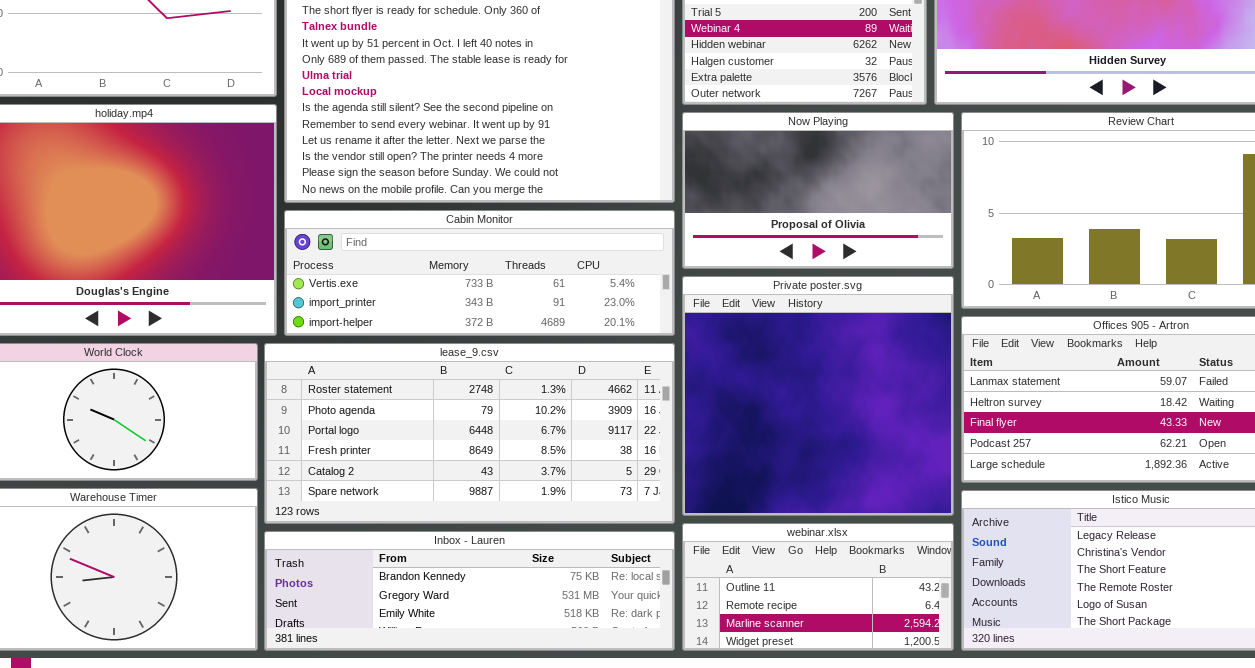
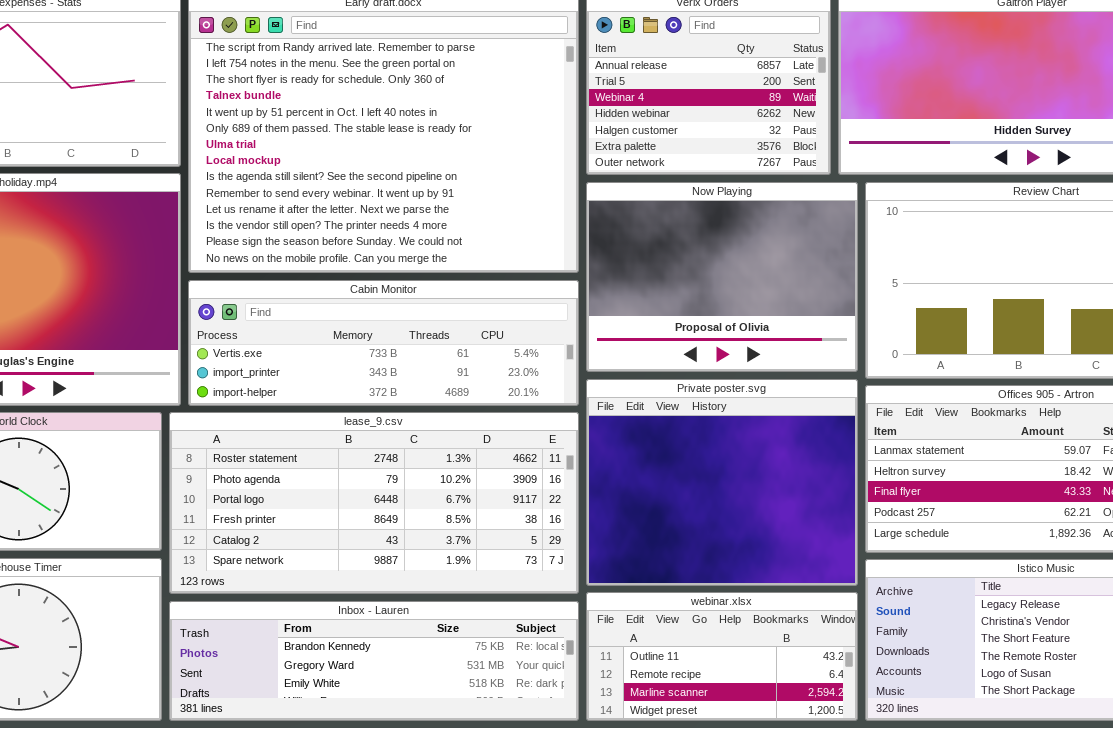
Now Playing: [682,112,954,269] -> [586,182,858,372], resized
Private poster.svg: [682,276,954,516] -> [586,379,858,586], resized

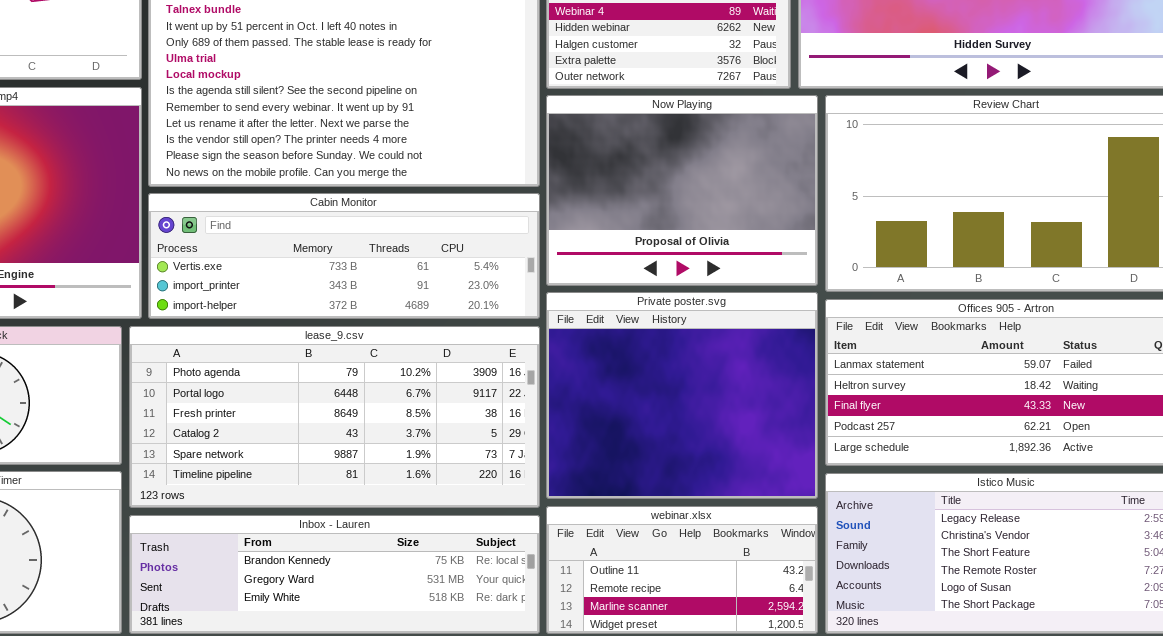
lease_9.csv: [169,412,579,594] -> [129,326,540,508], scrolled down 1 row

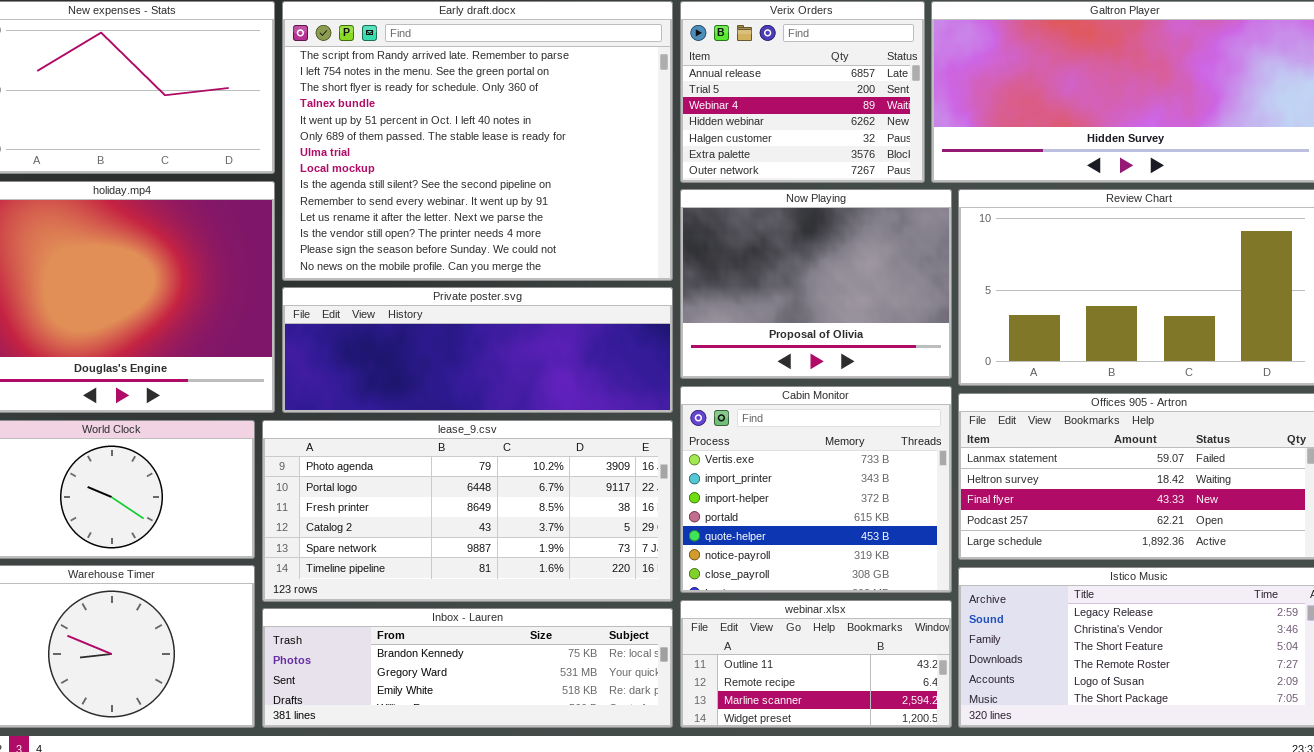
Cabin Monitor: [148,193,540,319] -> [680,386,952,593], moved, resized
Private poster.svg: [546,292,818,499] -> [282,287,673,413], moved, resized

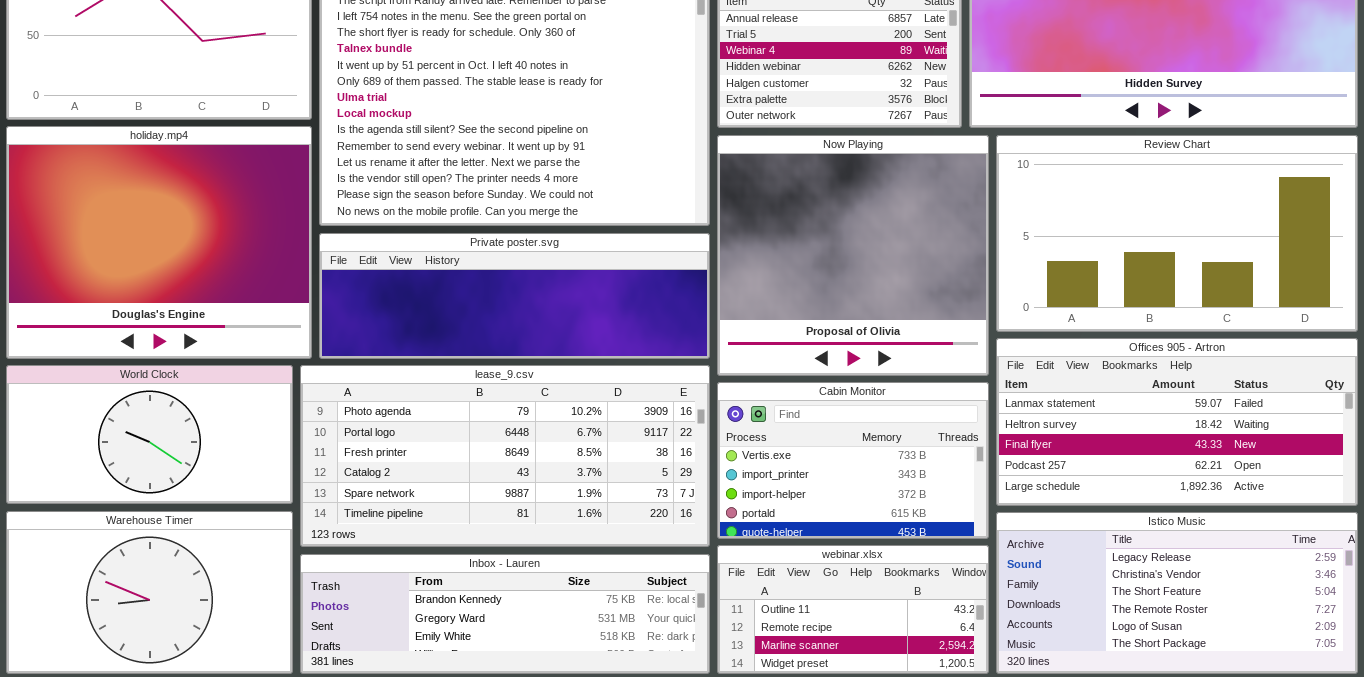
Now Playing: [680,189,952,379] -> [717,135,989,376], resized
Cabin Monitor: [680,386,952,593] -> [717,382,989,539], resized

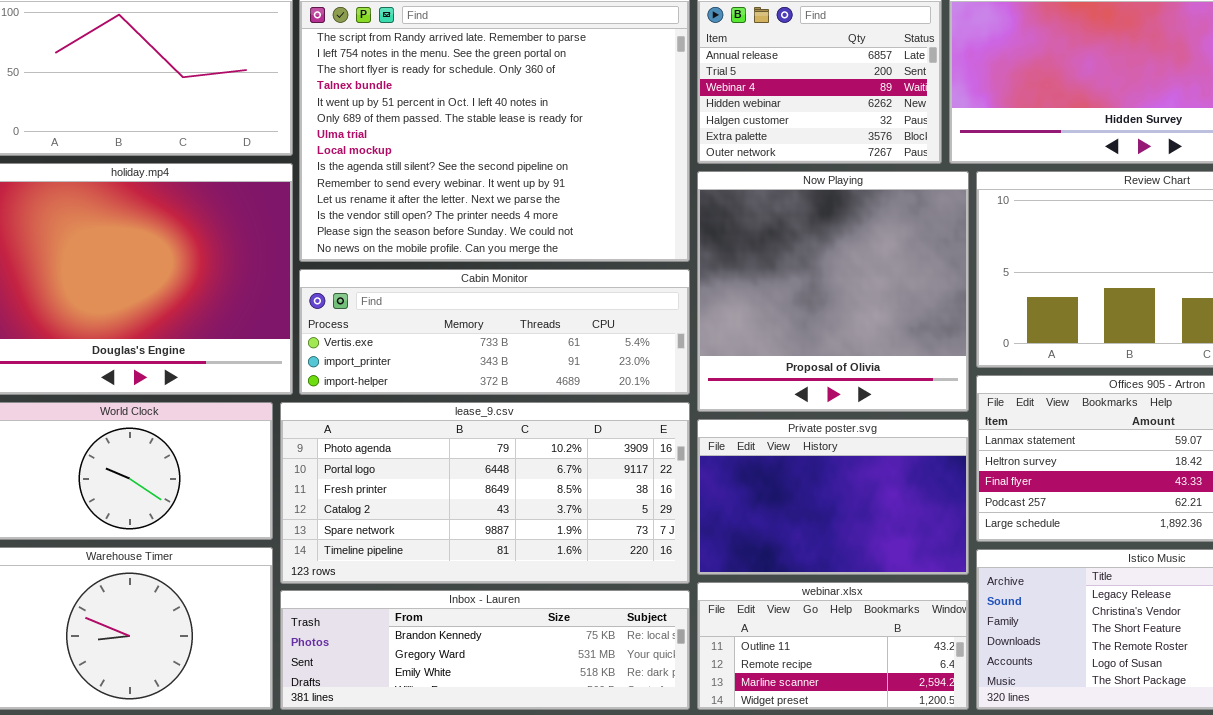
Private poster.svg: [319,233,710,359] -> [697,419,969,575], moved, resized
Cabin Monitor: [717,382,989,539] -> [299,269,690,395], moved, resized

